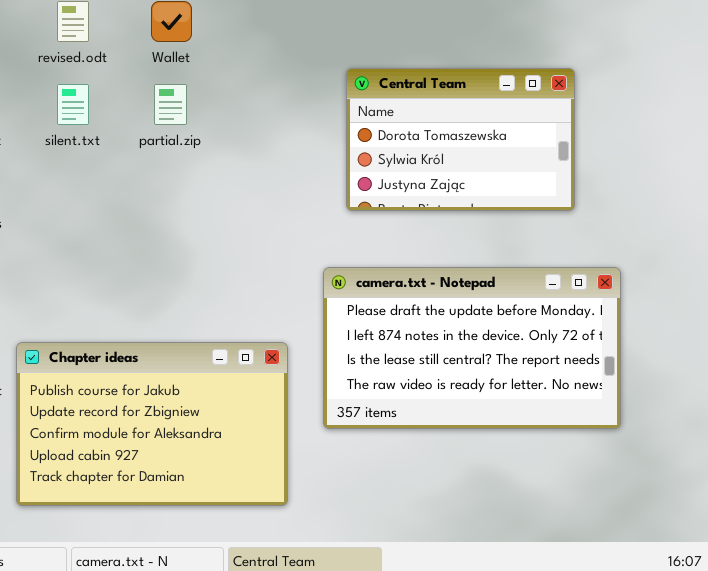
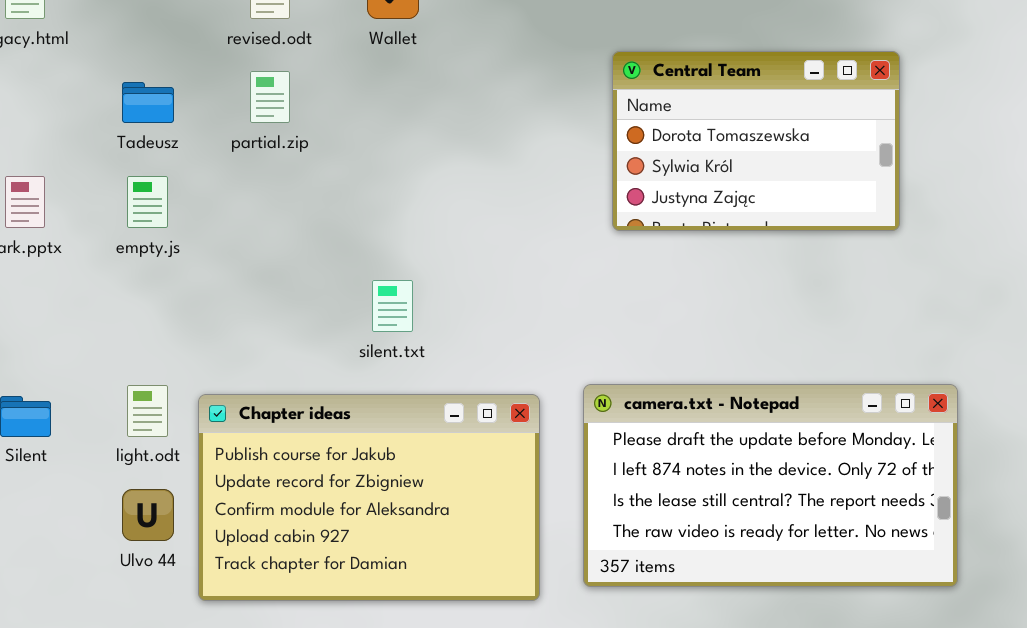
silent.txt: [57,84,89,125] -> [372,280,413,332], moved
partial.zip: [154,84,187,125] -> [250,71,290,123], moved
camera.txt - Notepad: [323,267,621,429] -> [583,384,958,587], moved

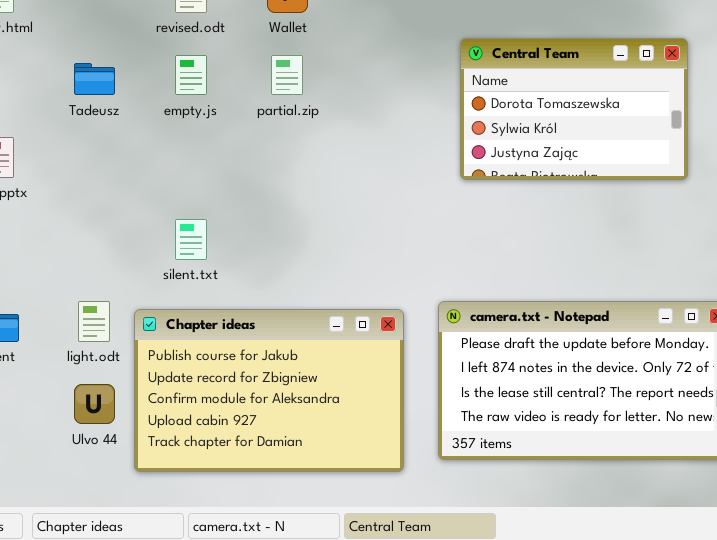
partial.zip: [250,71,290,123] -> [271,55,303,95], moved
empty.js: [127,176,168,228] -> [175,55,207,95], moved
silent.txt: [372,280,413,332] -> [175,219,207,260], moved

